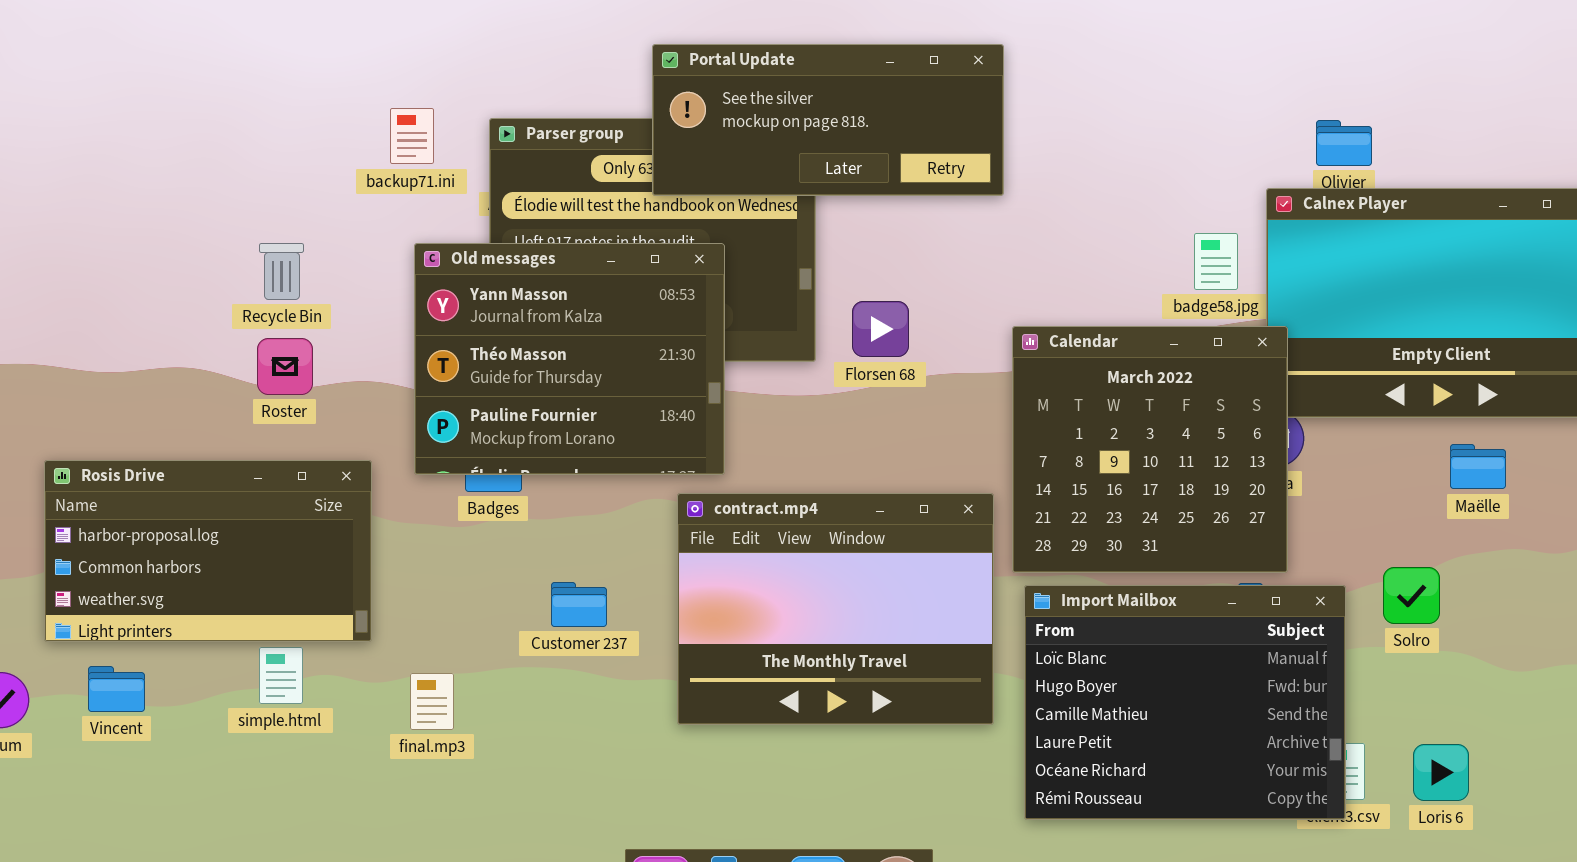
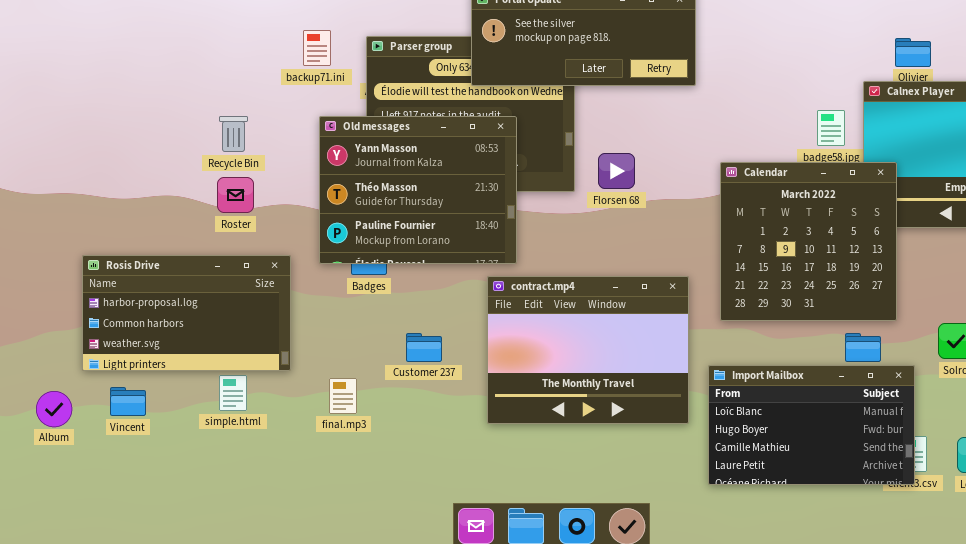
Calendar: [1012,326,1288,573] -> [720,162,897,321], moved
Import Mailbox: [1024,585,1346,820] -> [708,365,915,485], resized
final.mp3: [410,673,454,730] -> [329,378,357,414], moved

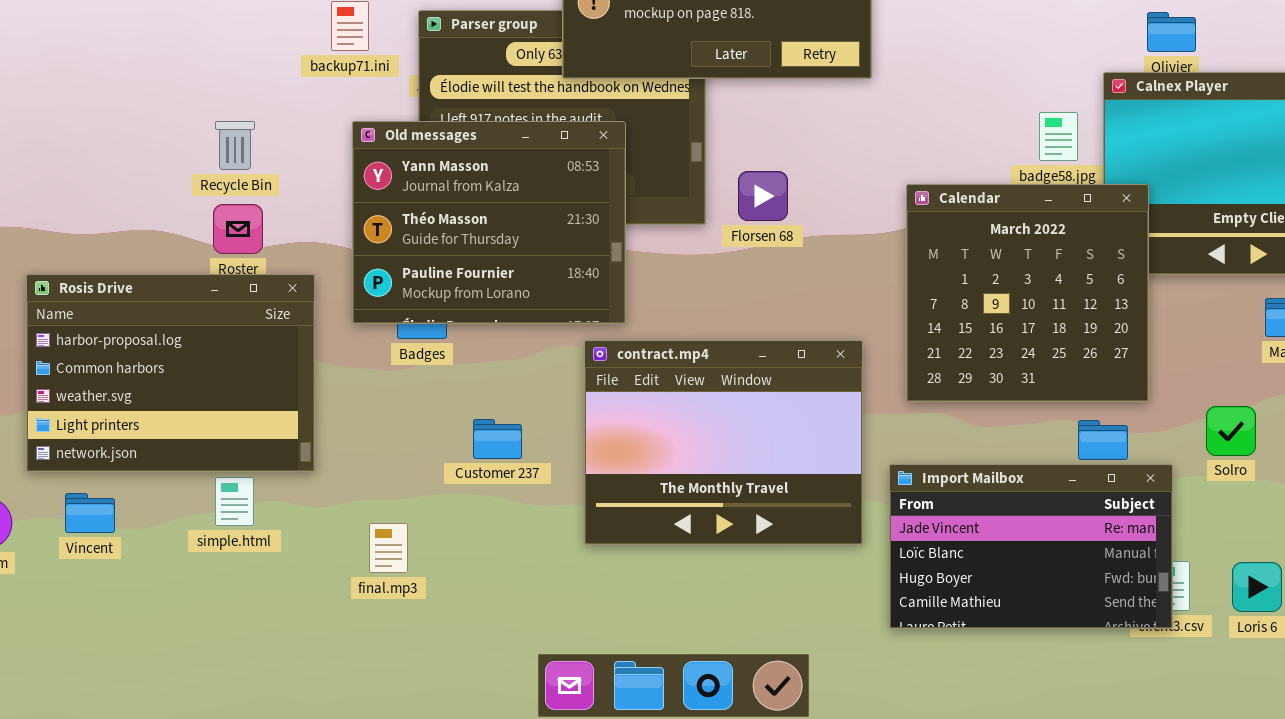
Rosis Drive: [82,255,291,371] -> [26,274,315,472], resized
Import Mailbox: [708,365,915,485] -> [889,464,1173,629], scrolled up 1 row
final.mp3: [329,378,357,414] -> [369,523,408,573], moved

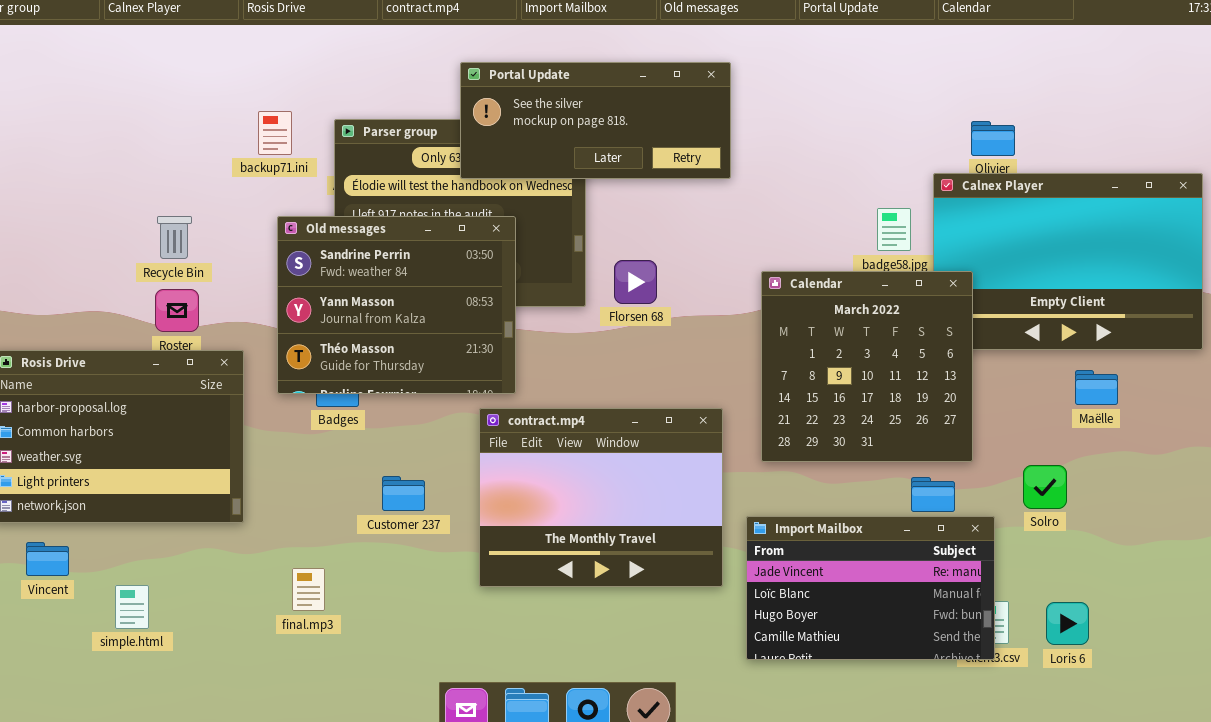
Old messages: [352,121,626,324] -> [277,216,516,394], scrolled up 1 row
simple.html: [215,477,254,526] -> [115,585,149,629], moved

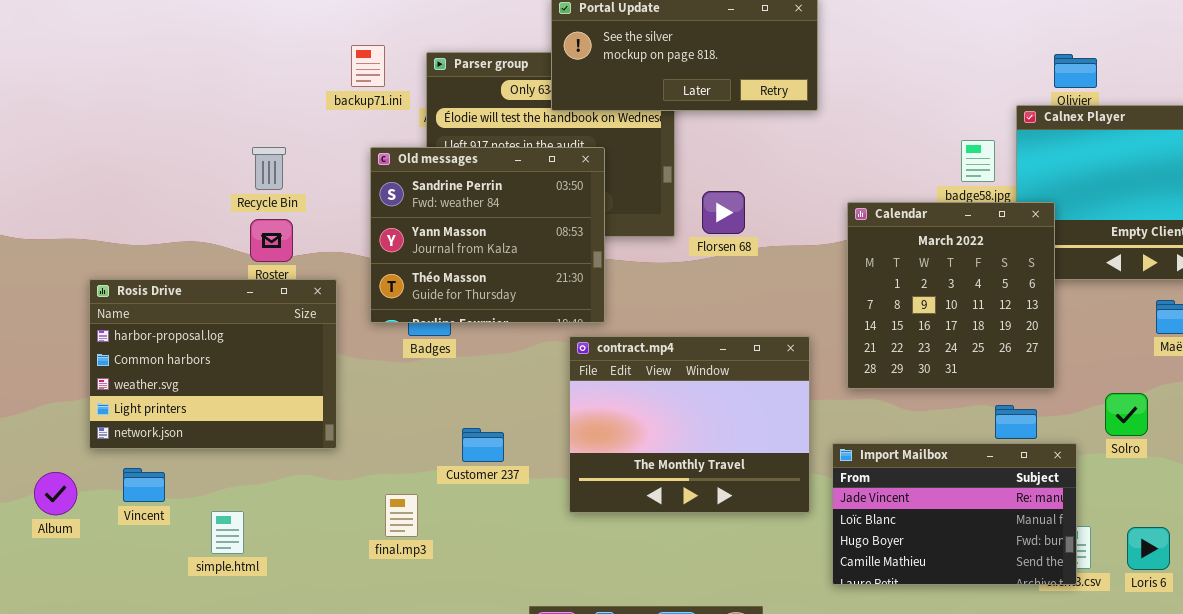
Customer 237: [382,476,425,511] -> [462,428,504,462], moved

